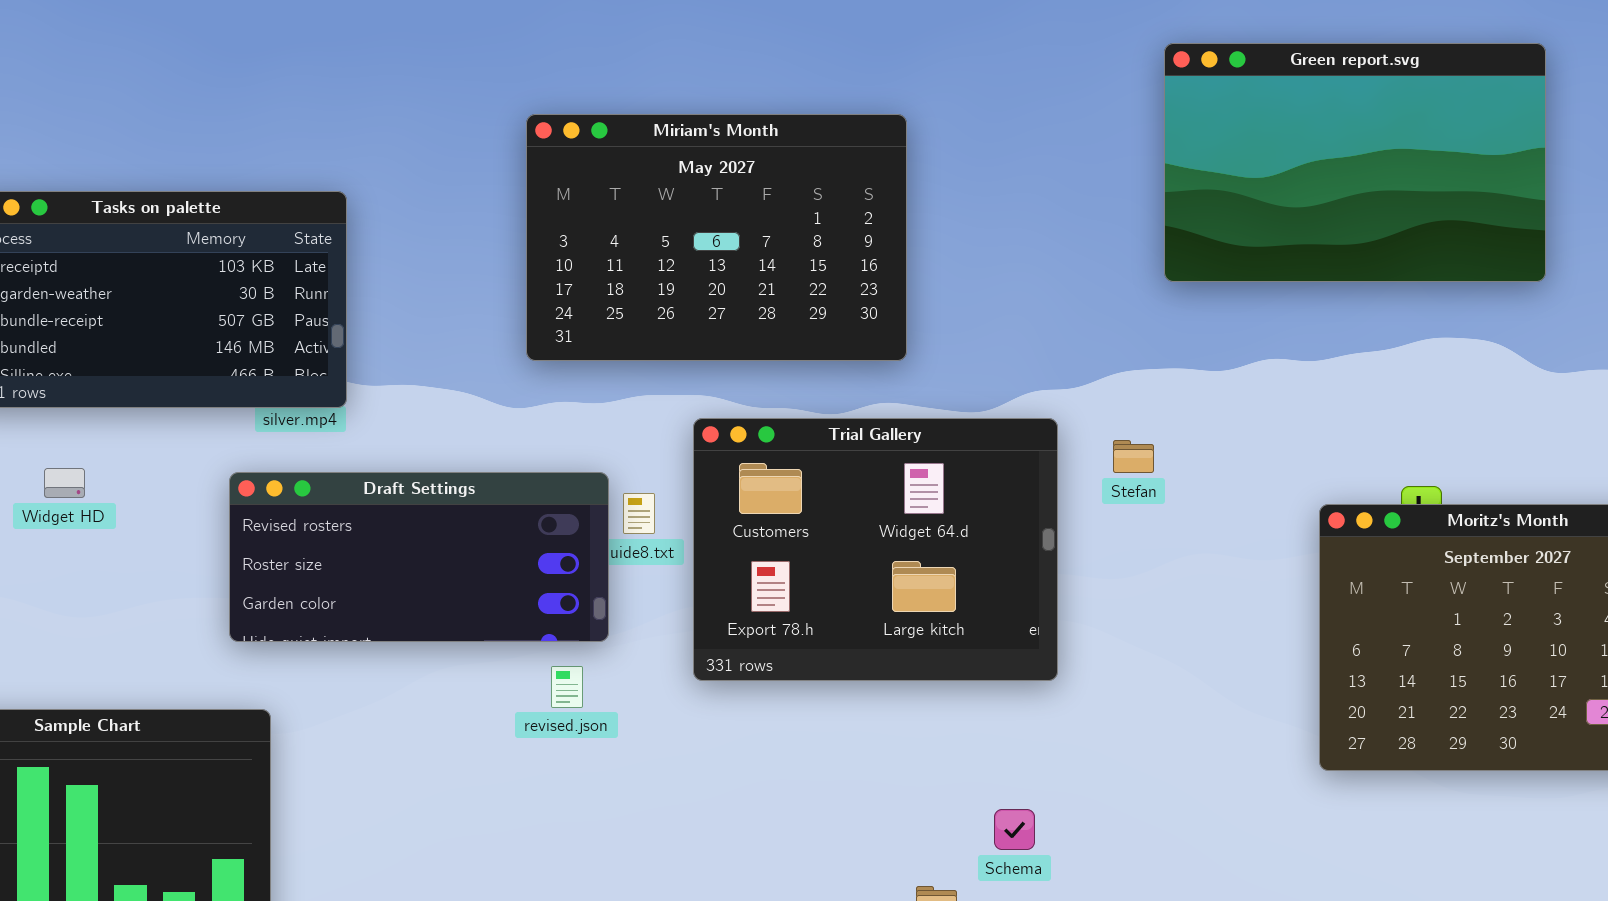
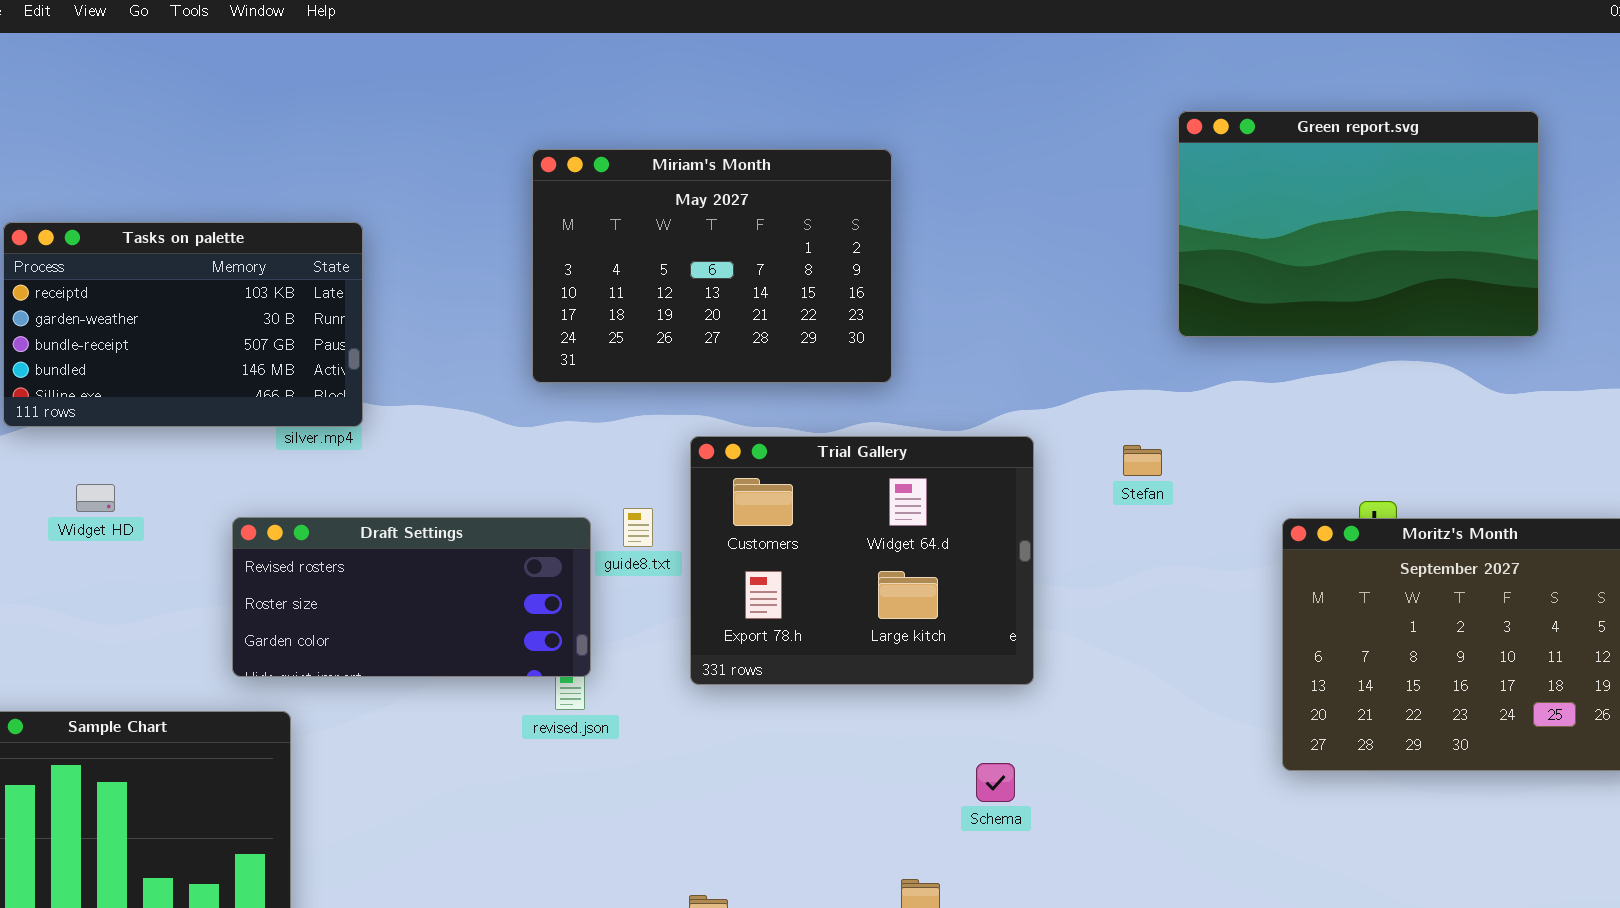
Green report.svg: [1164,43,1546,282] -> [1178,111,1539,337], moved
Stefan: [1113,440,1154,473] -> [1123,445,1162,476], moved
Draft Settings: [229,472,609,642] -> [232,517,591,677], moved
Schema: [994,809,1035,850] -> [976,763,1015,802], moved

